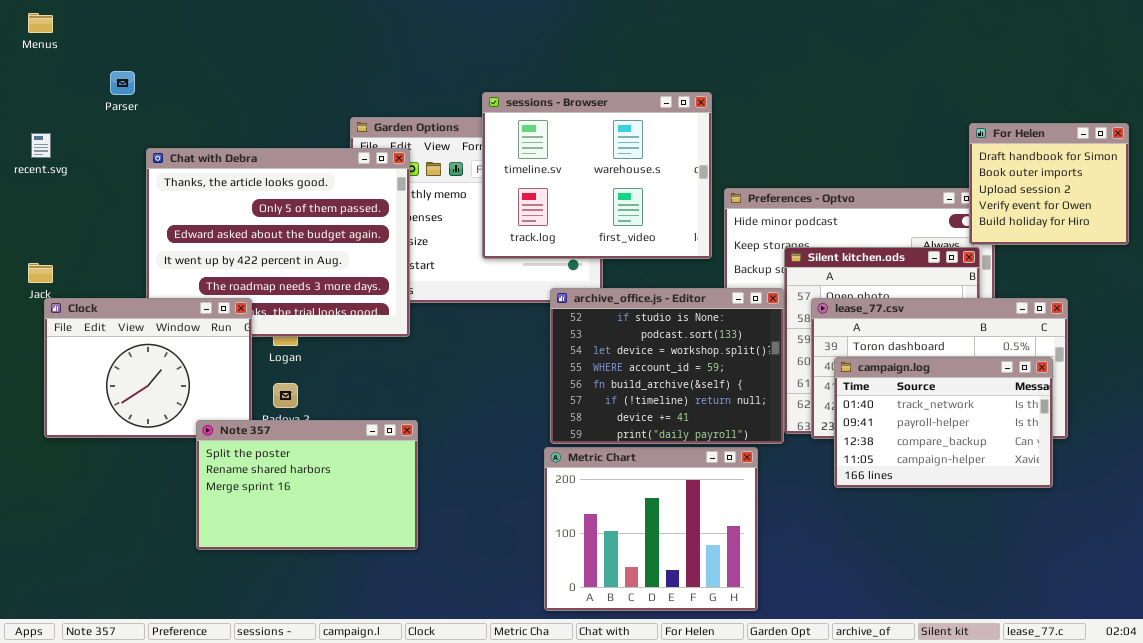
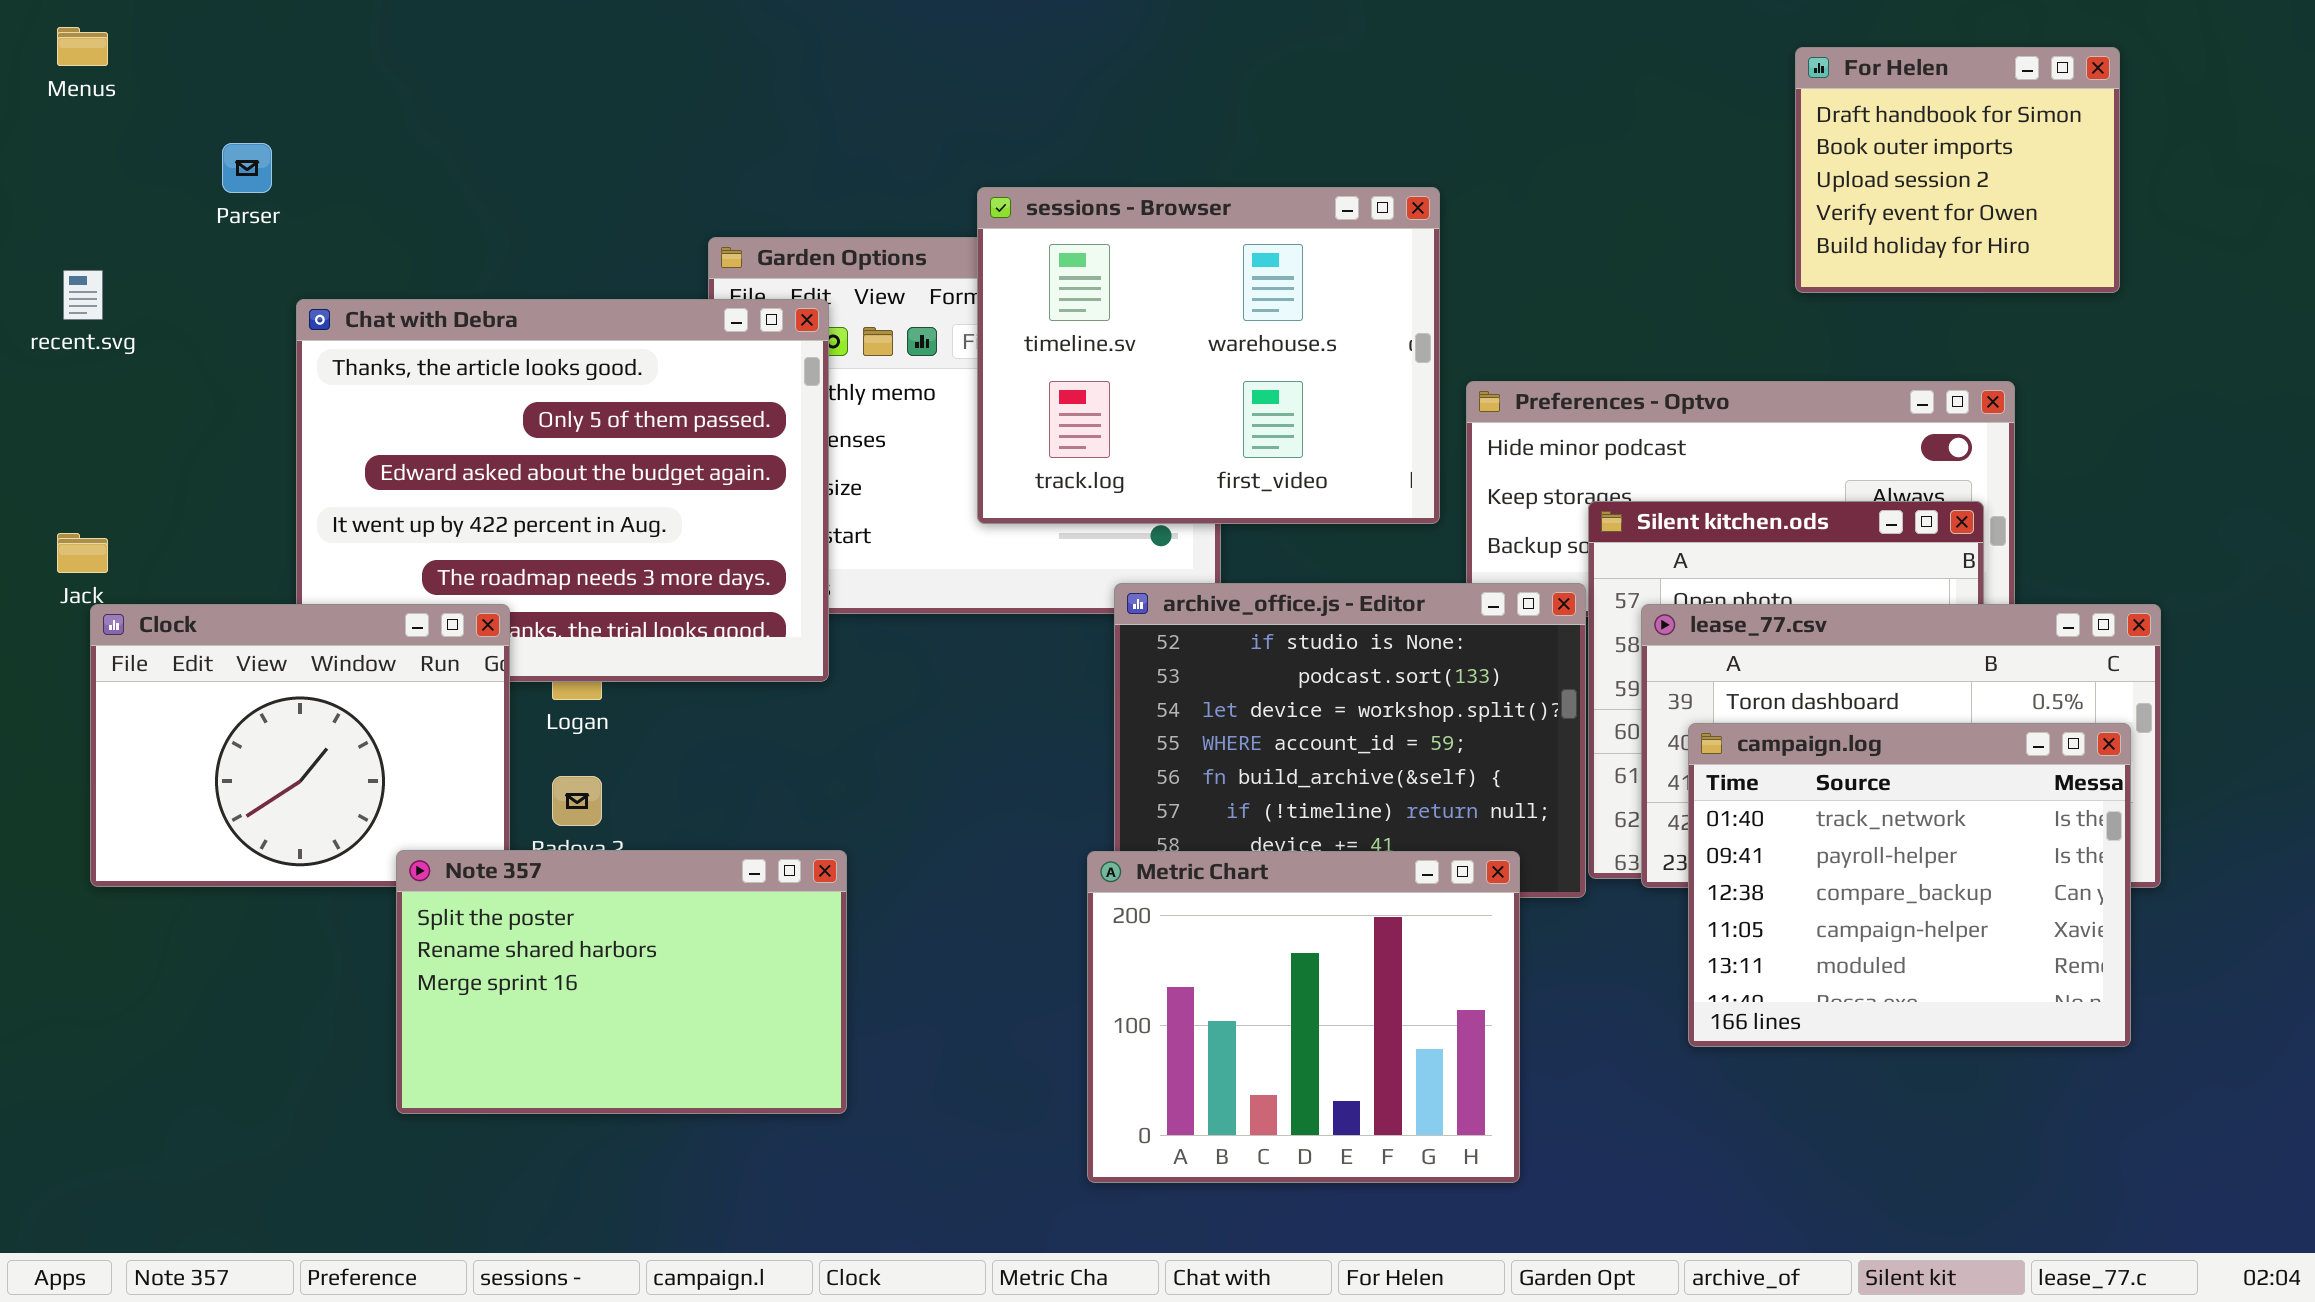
For Helen: [969,123,1129,245] -> [1795,47,2120,293], moved
campaign.log: [834,357,1053,488] -> [1688,723,2131,1047], resized
Metric Chart: [544,447,758,611] -> [1087,851,1520,1183], moved

